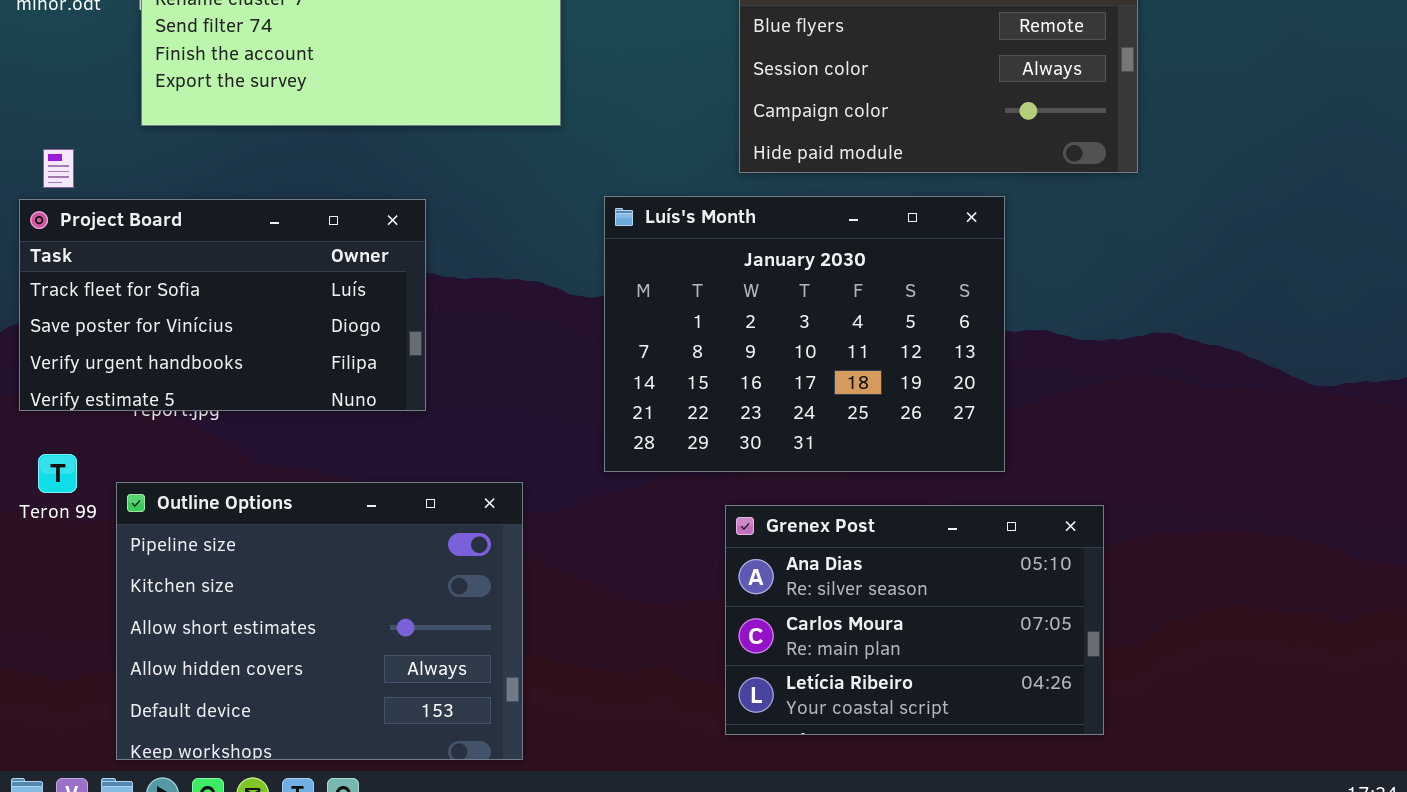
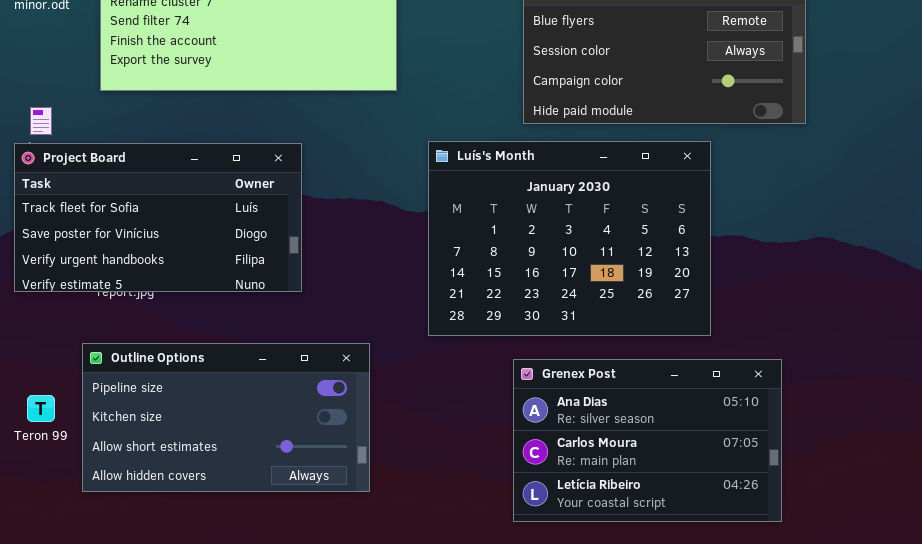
Teron 99: [38,454,77,493] -> [27,395,55,422], moved
Outline Options: [116,482,523,760] -> [82,343,370,492], resized

